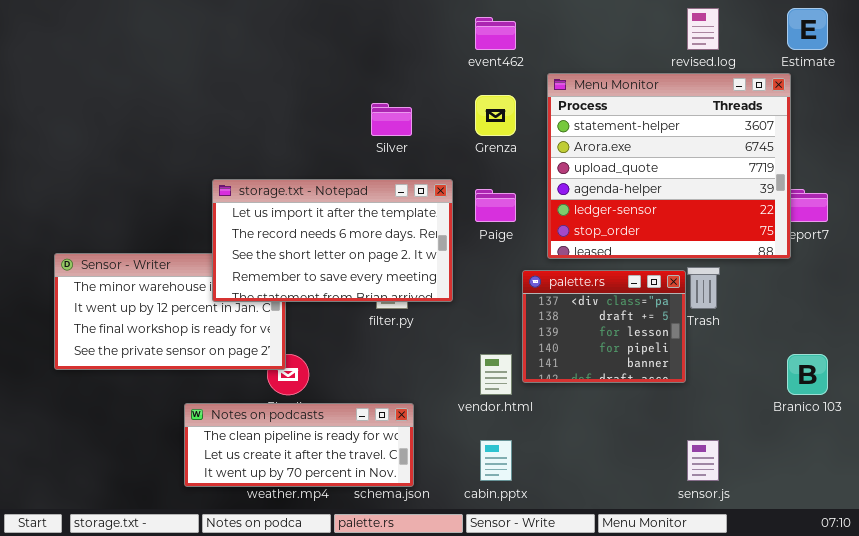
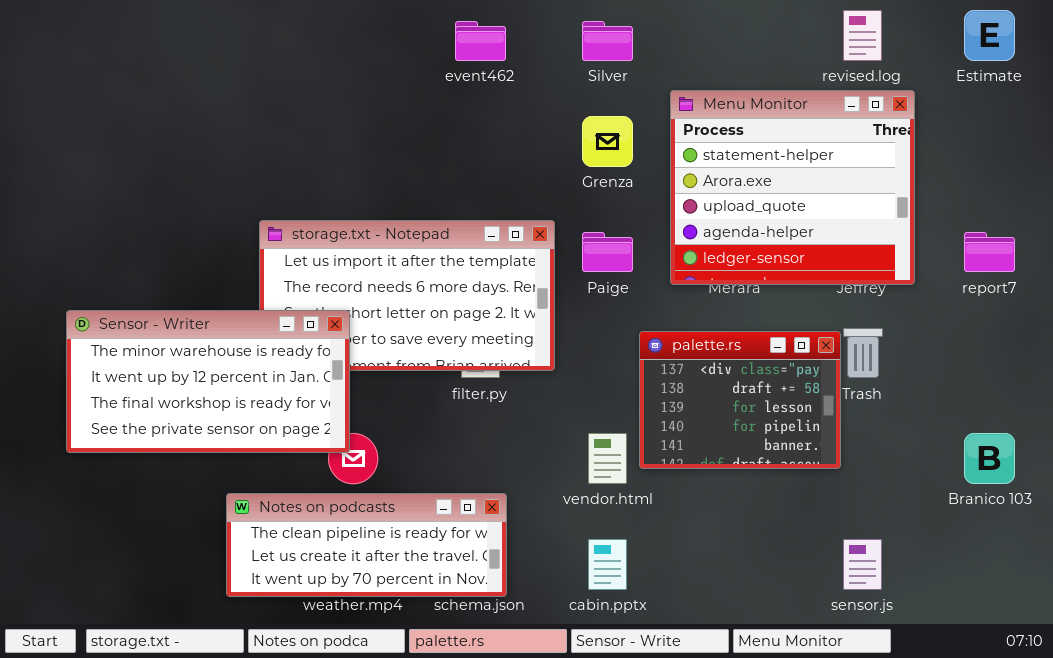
event462: [475,17,516,50] -> [455,21,506,61], moved
Menu Monitor: [547,73,791,259] -> [670,90,915,285], resized
Silver: [371,103,412,136] -> [582,21,633,61], moved
Sensor - Writer: [54,253,286,370] -> [66,310,350,453], raised

